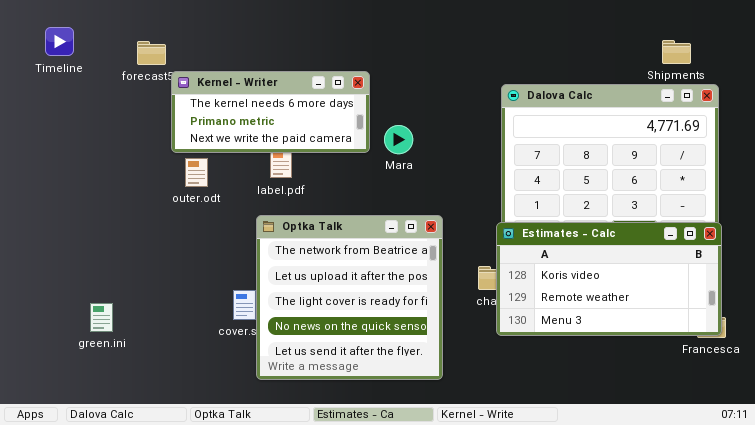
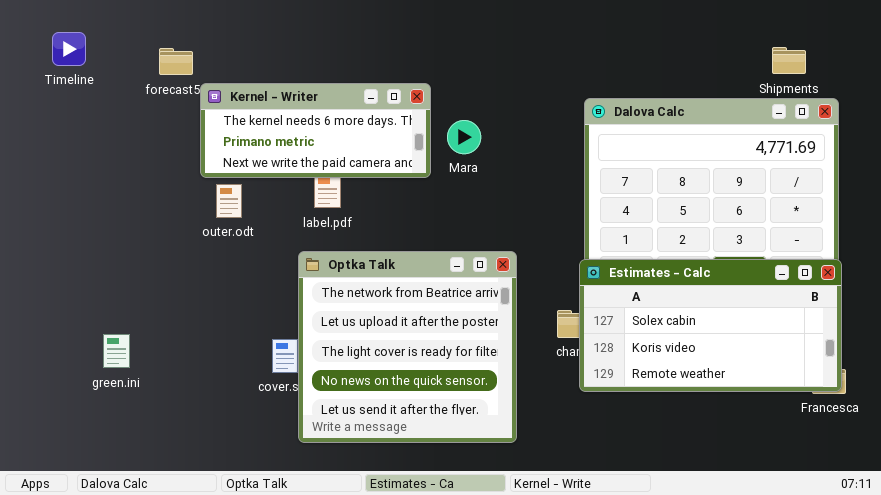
Mara: [384,125,413,154] -> [447,120,481,154], moved
Estimates - Calc: [496,222,722,336] -> [579,259,842,392], scrolled up 1 row
green.ini: [90,303,113,332] -> [103,334,130,368], moved

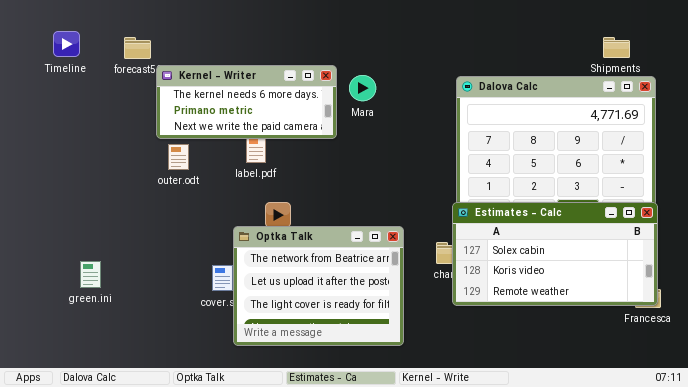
Timeline: [52,32,86,66] -> [53,31,80,57], moved
Mara: [447,120,481,154] -> [349,75,376,101], moved
Optka Talk: [298,251,517,443] -> [233,226,404,346], resized

